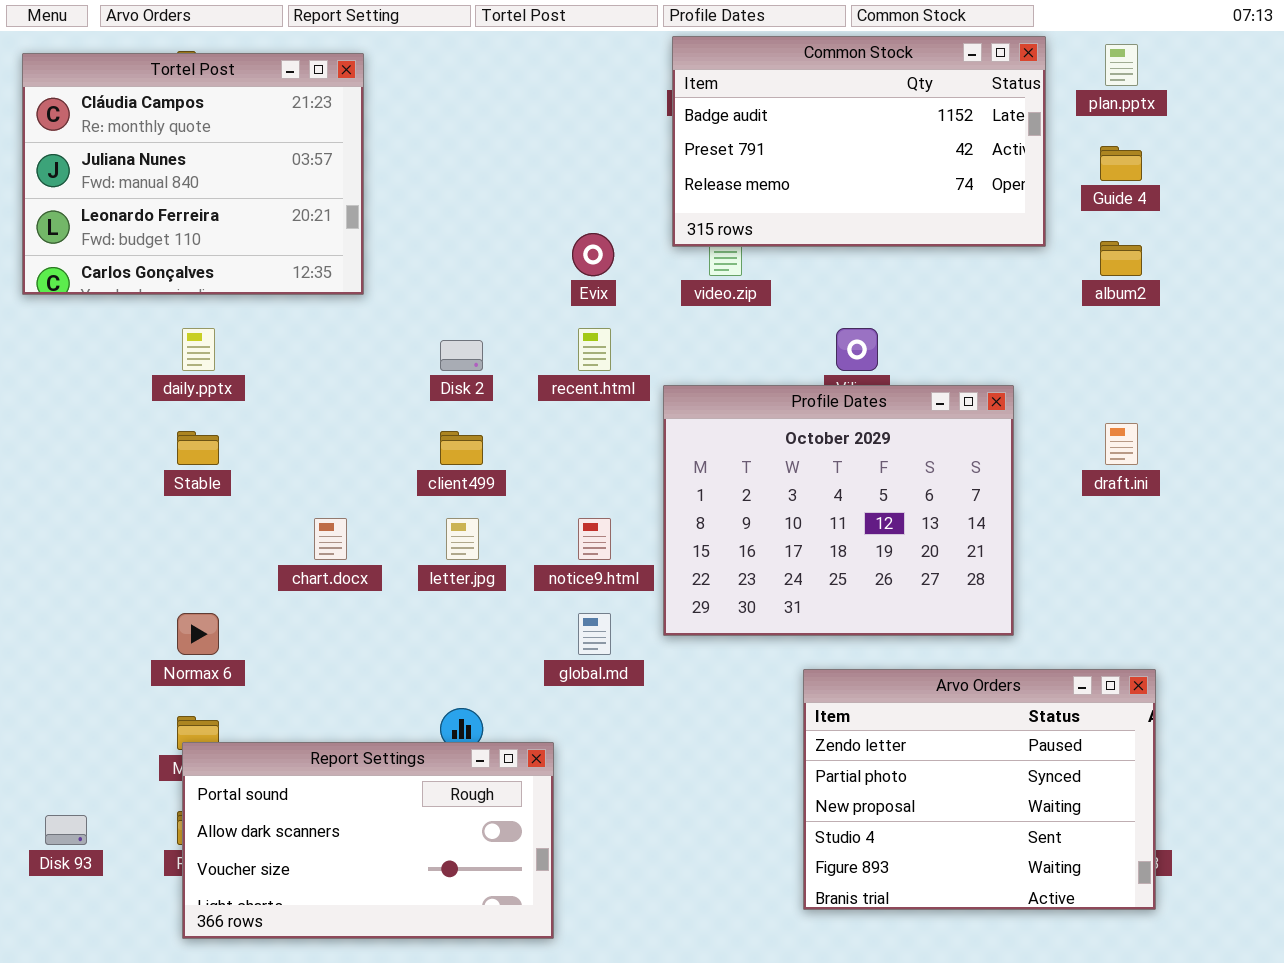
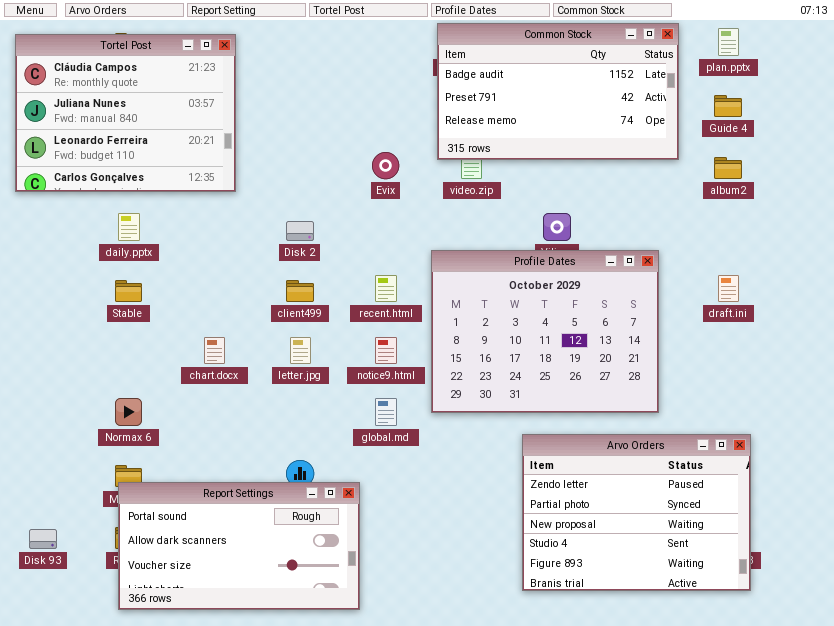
recent.html: [578,328,611,371] -> [375,275,397,302], moved

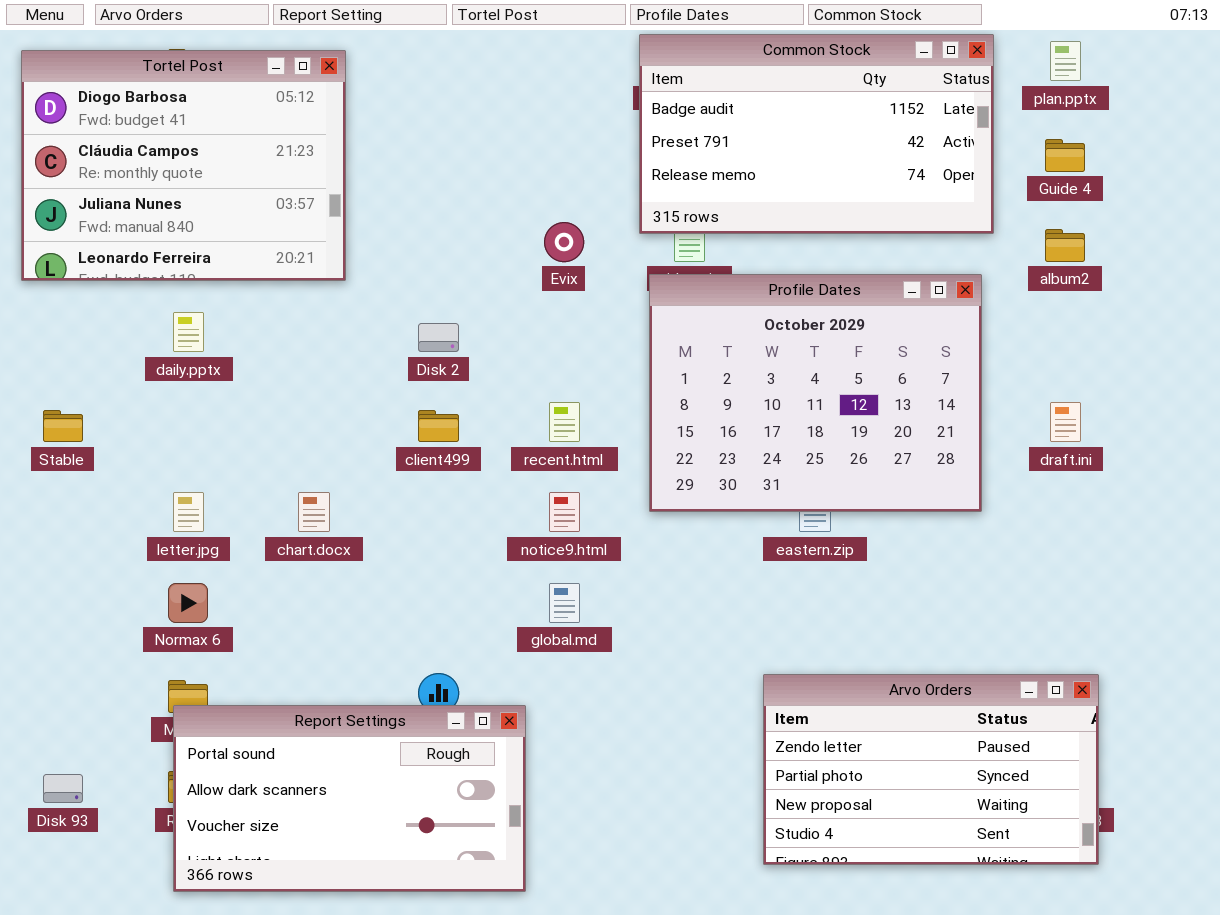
Tortel Post: [15,34,236,192] -> [21,50,346,281], scrolled up 1 row
Profile Dates: [431,250,659,413] -> [649,274,982,512], moved
Stable: [115,280,142,302] -> [43,410,83,442], moved
letter.jpg: [290,337,311,364] -> [173,492,204,532], moved
Arvo Orders: [522,434,751,591] -> [763,674,1099,865], resized

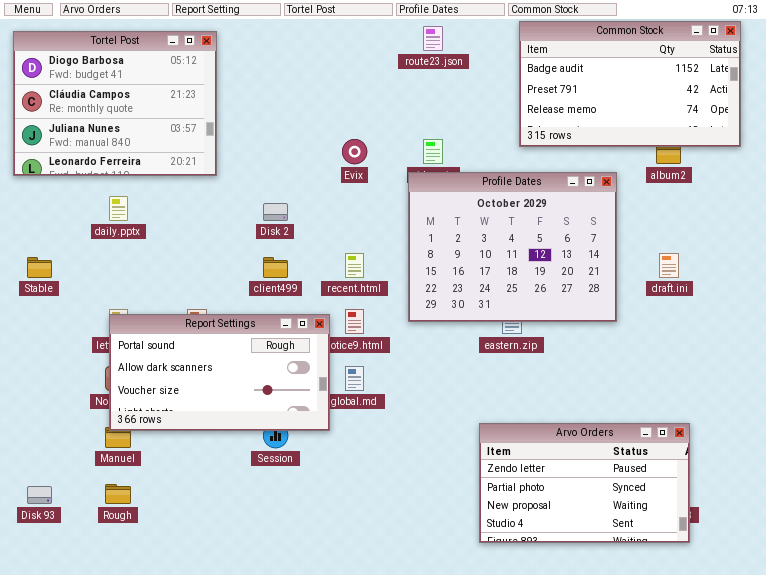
Common Stock: [639,34,994,234] -> [519,21,741,147], moved
Report Settings: [173,705,526,892] -> [109,314,330,431], moved

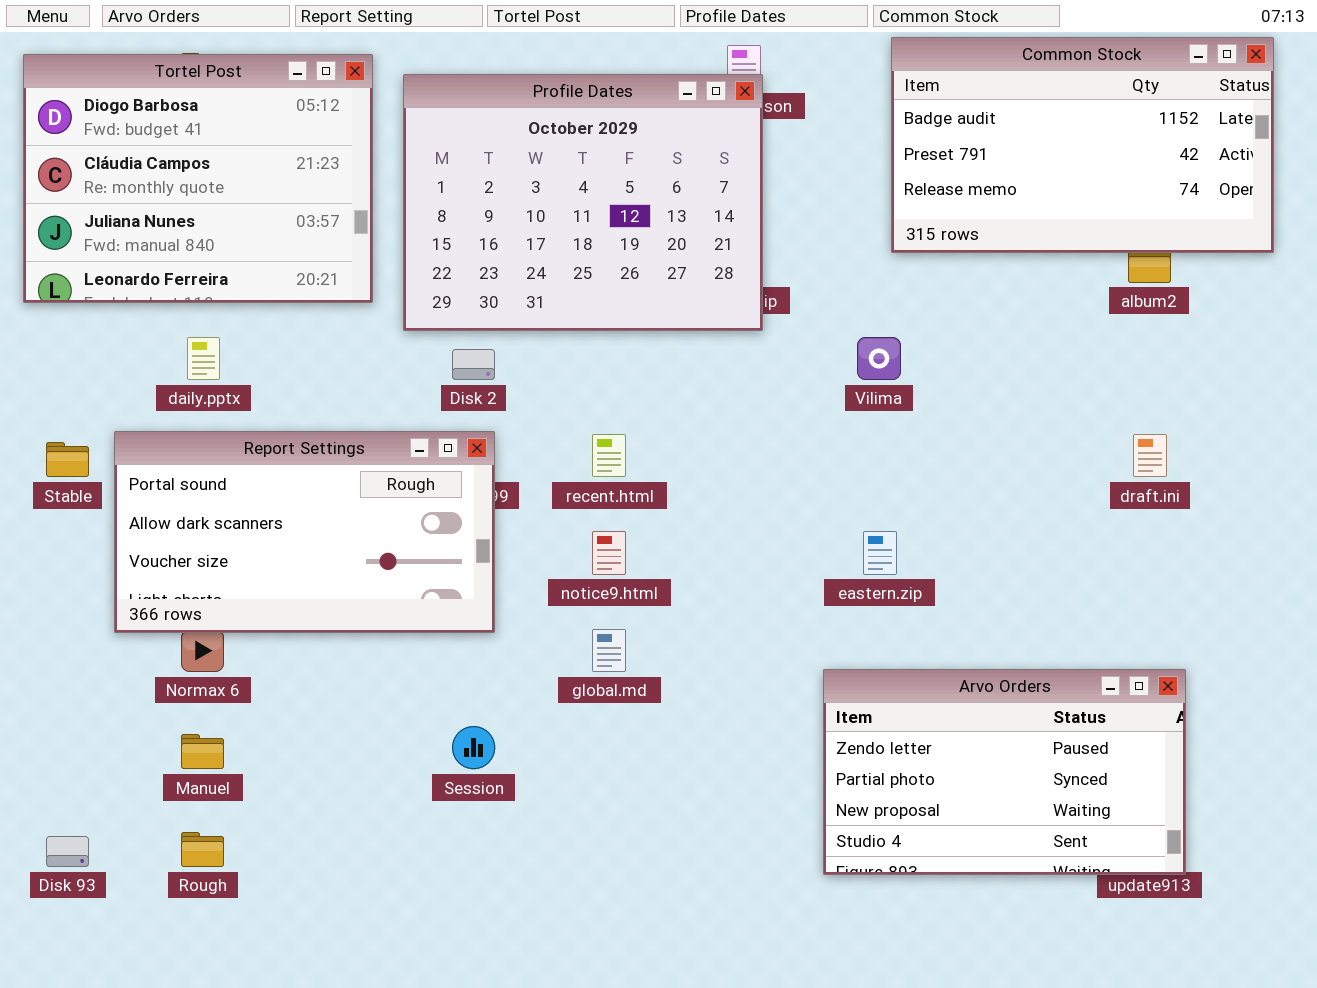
Profile Dates: [408,172,617,322] -> [403,74,763,331], moved
Report Settings: [109,314,330,431] -> [114,431,495,633], moved
Arvo Orders: [479,423,690,543] -> [823,669,1186,875], moved

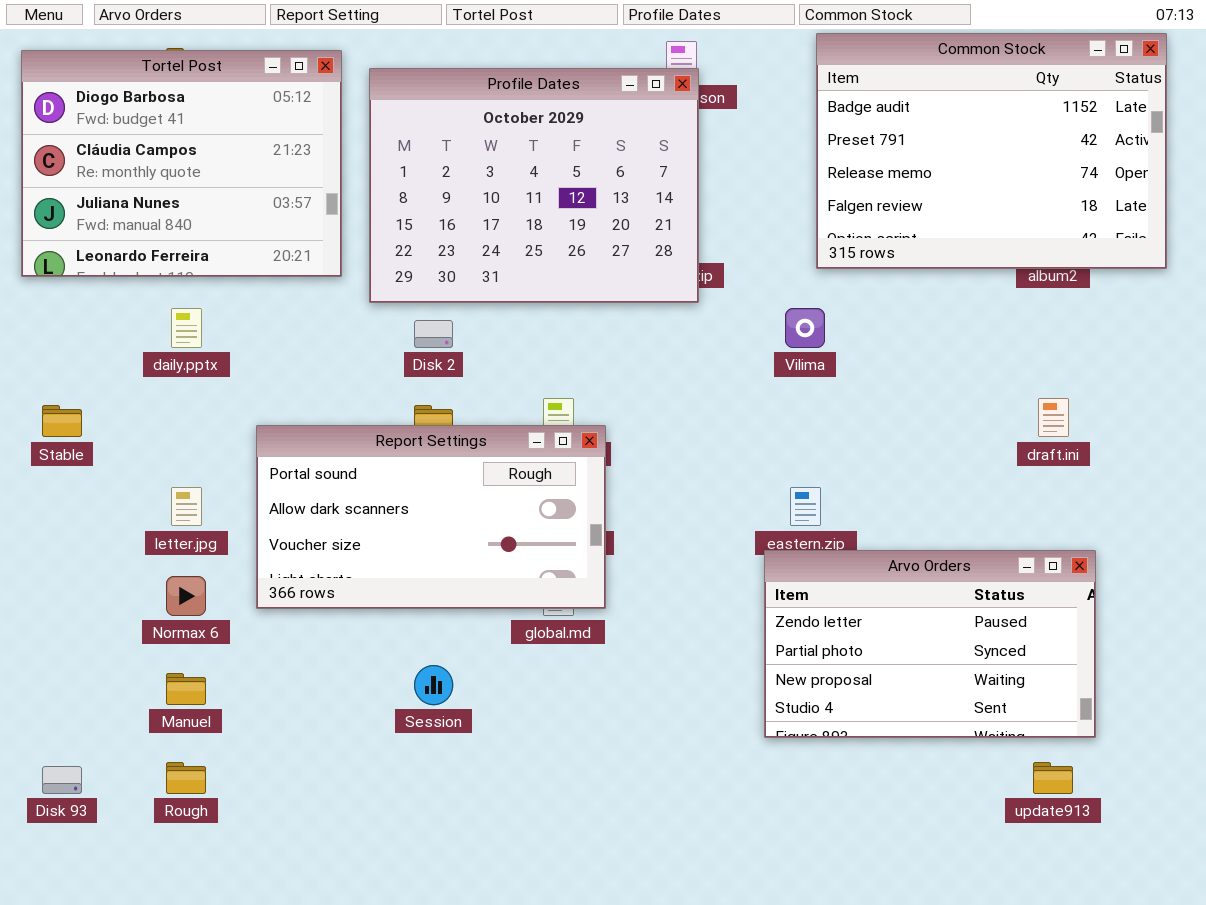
Common Stock: [891,37,1274,253] -> [816,33,1167,269], resized
Report Settings: [114,431,495,633] -> [256,425,606,609], moved
Arvo Orders: [823,669,1186,875] -> [764,550,1096,738], moved

